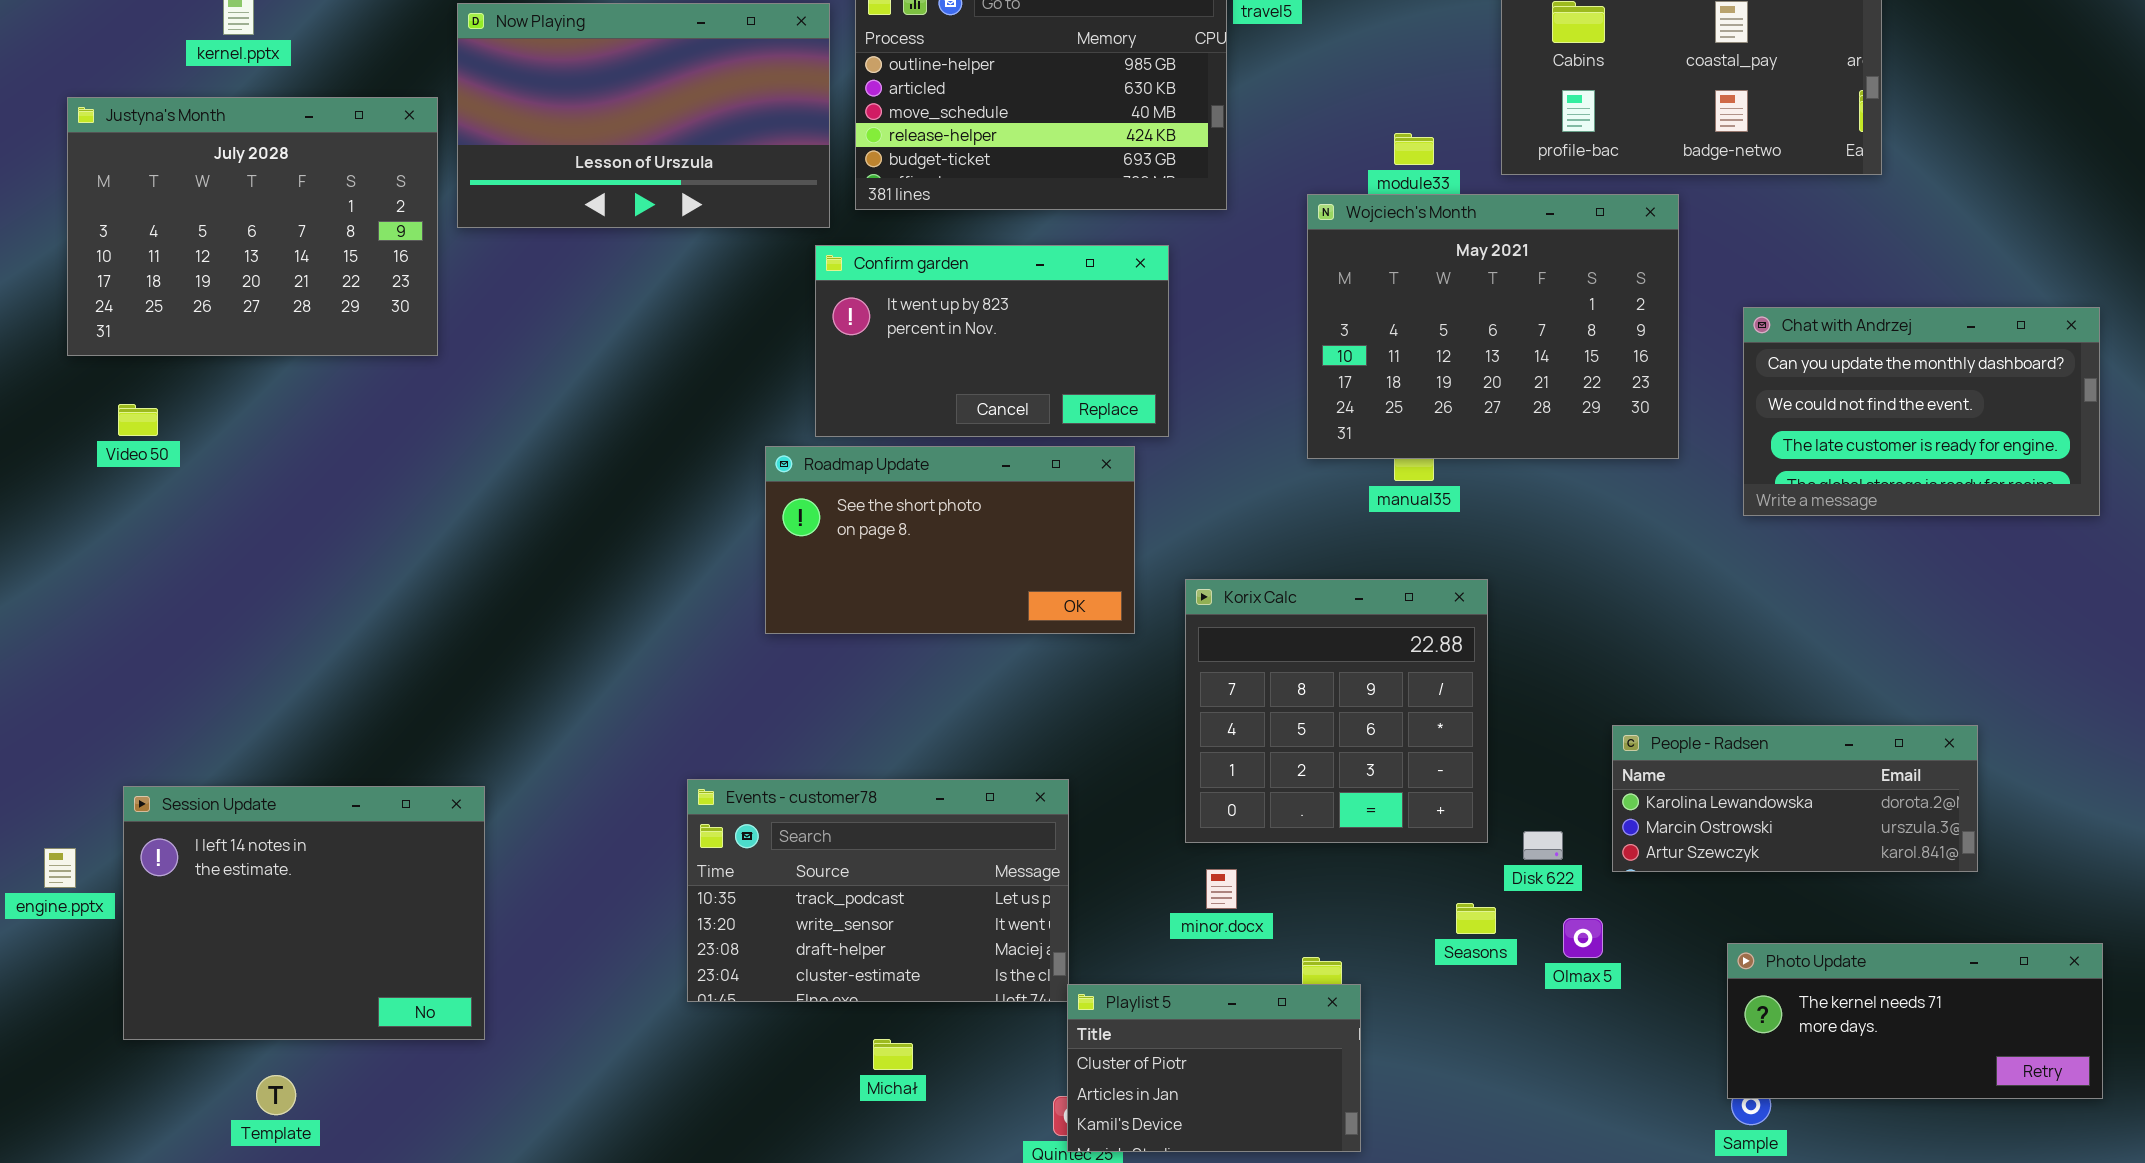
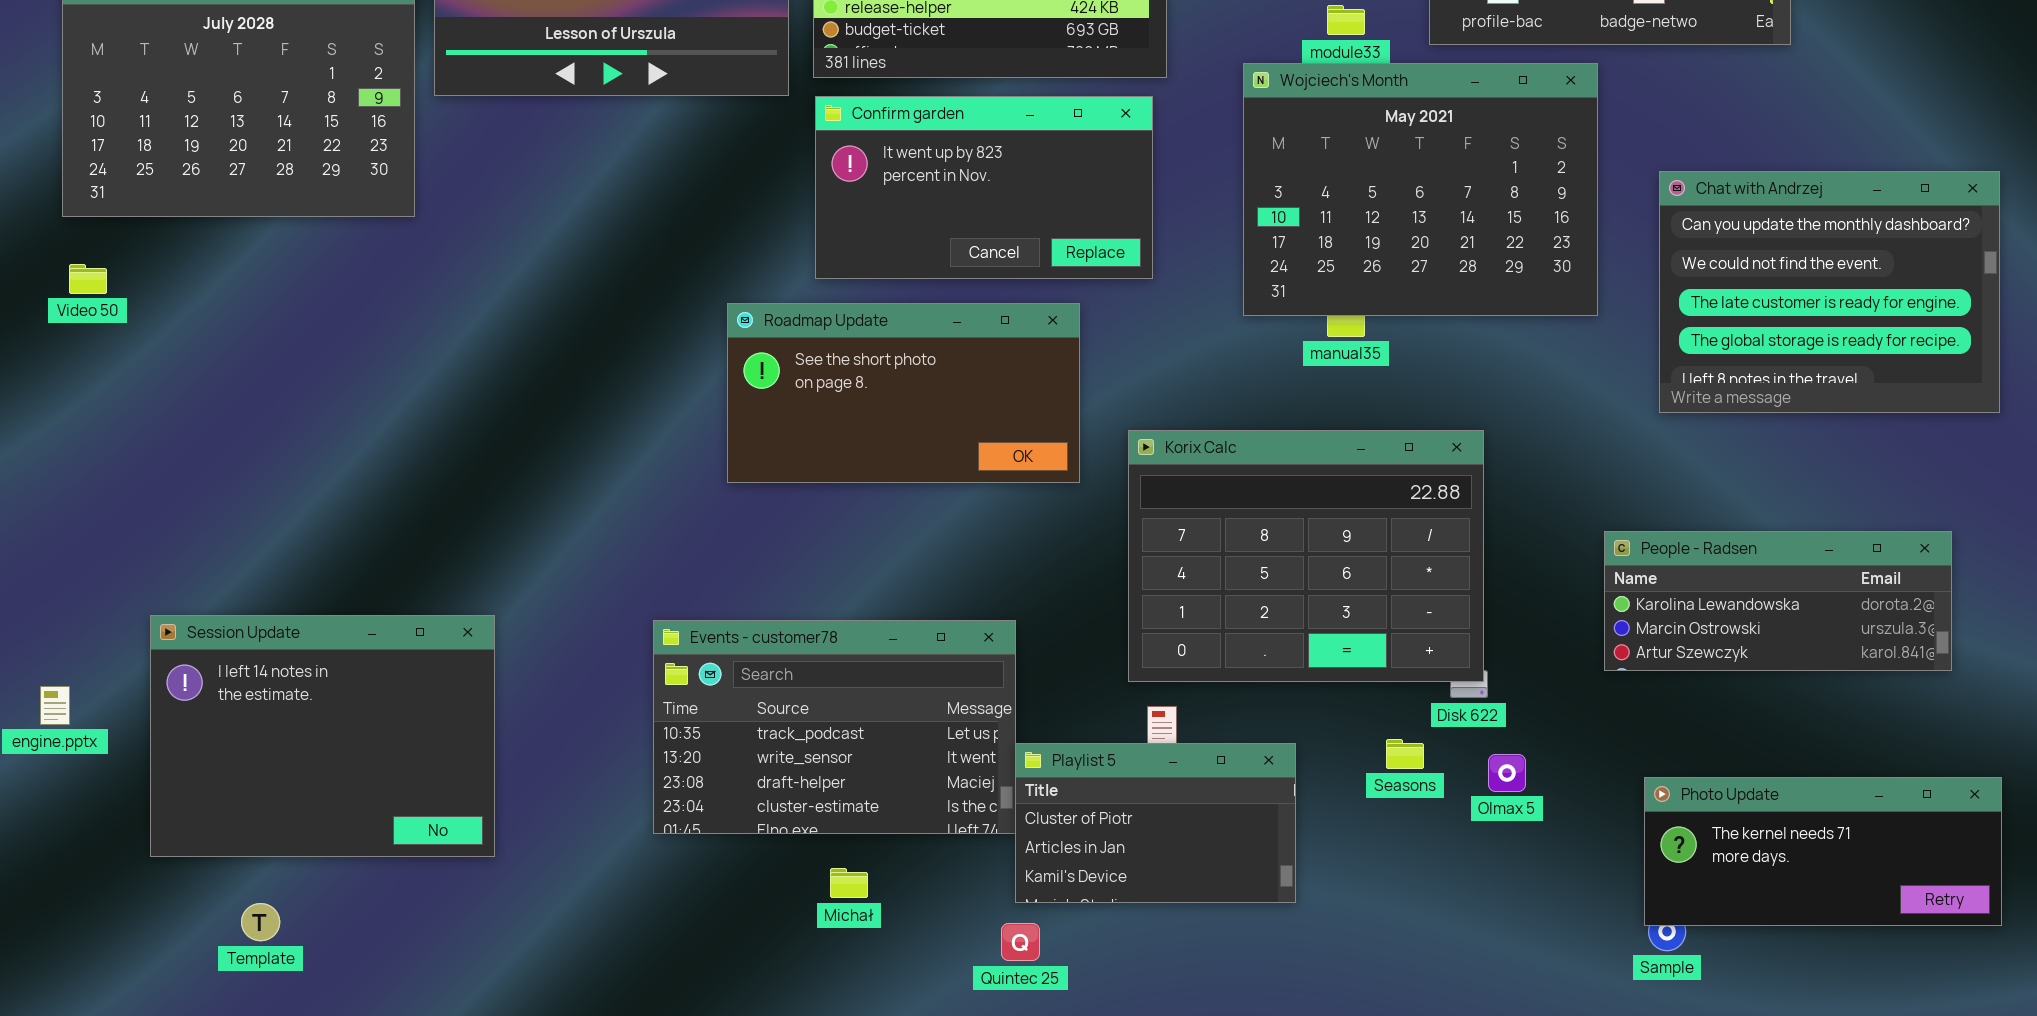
Confirm garden: [815,245,1169,437] -> [815,96,1153,279], moved
Chat with Andrzej: [1743,307,2100,516] -> [1659,171,2000,413], resized
Video 50: [118,404,158,436] -> [69,264,107,294], moved
Korix Calc: [1185,579,1488,843] -> [1128,430,1484,682], resized
People - Radsen: [1612,725,1978,872] -> [1604,531,1952,671], moved
Session Update: [123,786,485,1040] -> [150,615,495,857], moved
Playlist 5: [1067,984,1361,1152] -> [1015,743,1296,903], moved

